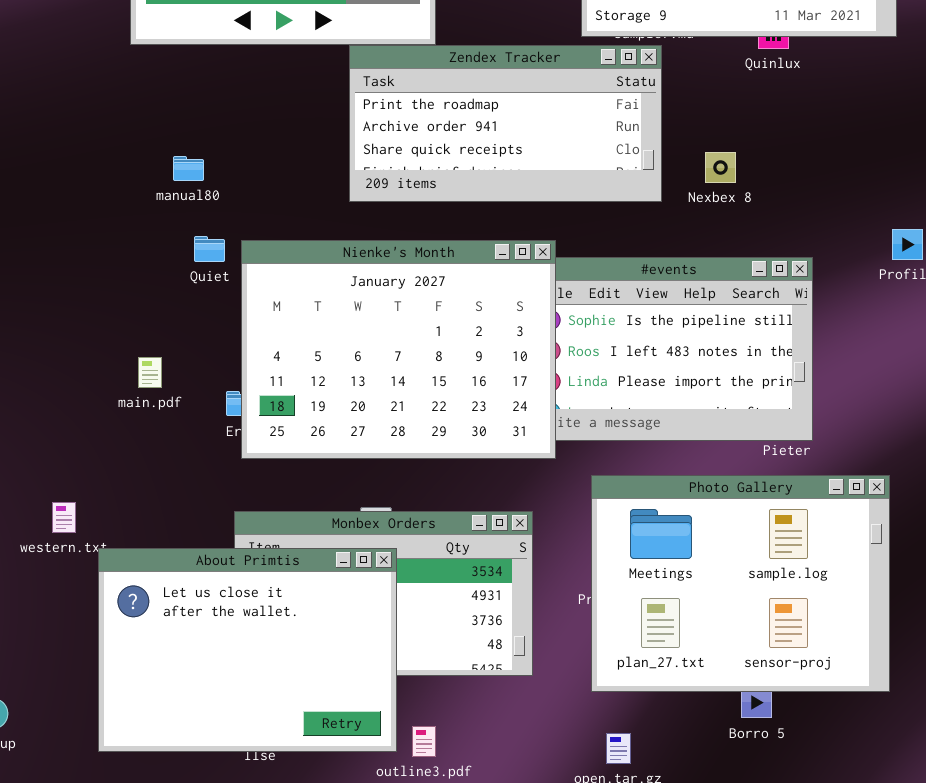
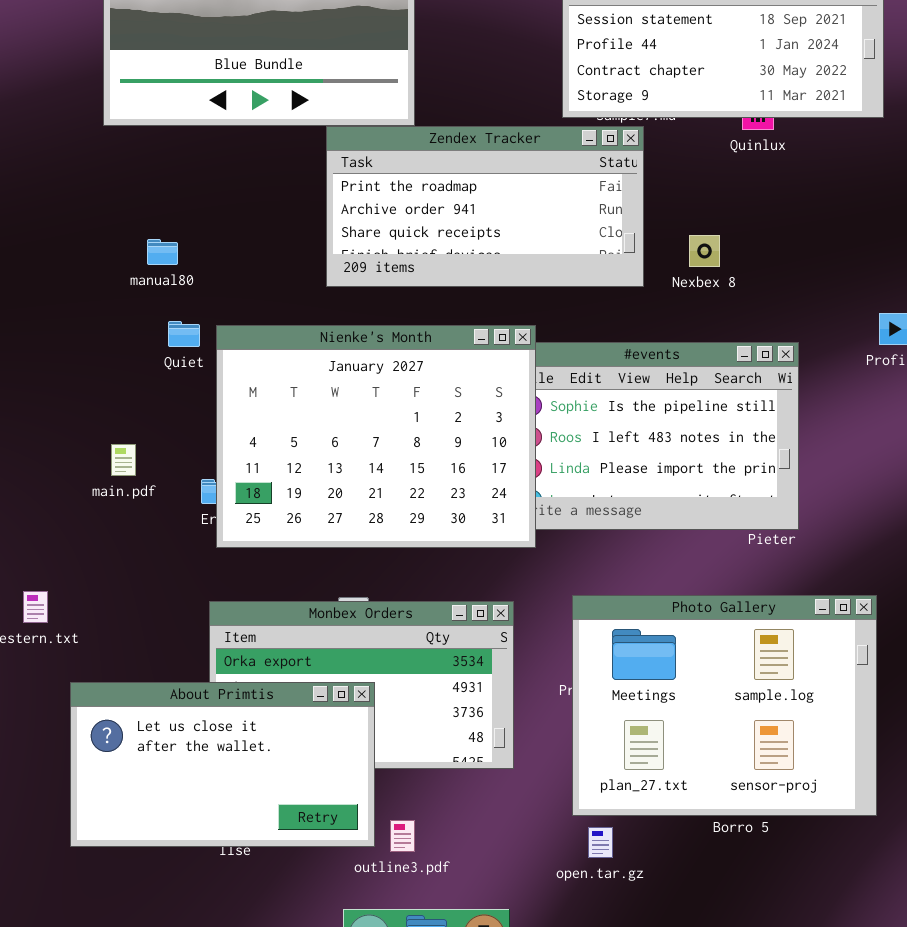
Photo Gallery: [591,475,890,692] -> [572,595,877,816], moved
About Primtis: [98,548,397,752] -> [70,682,375,847], resized

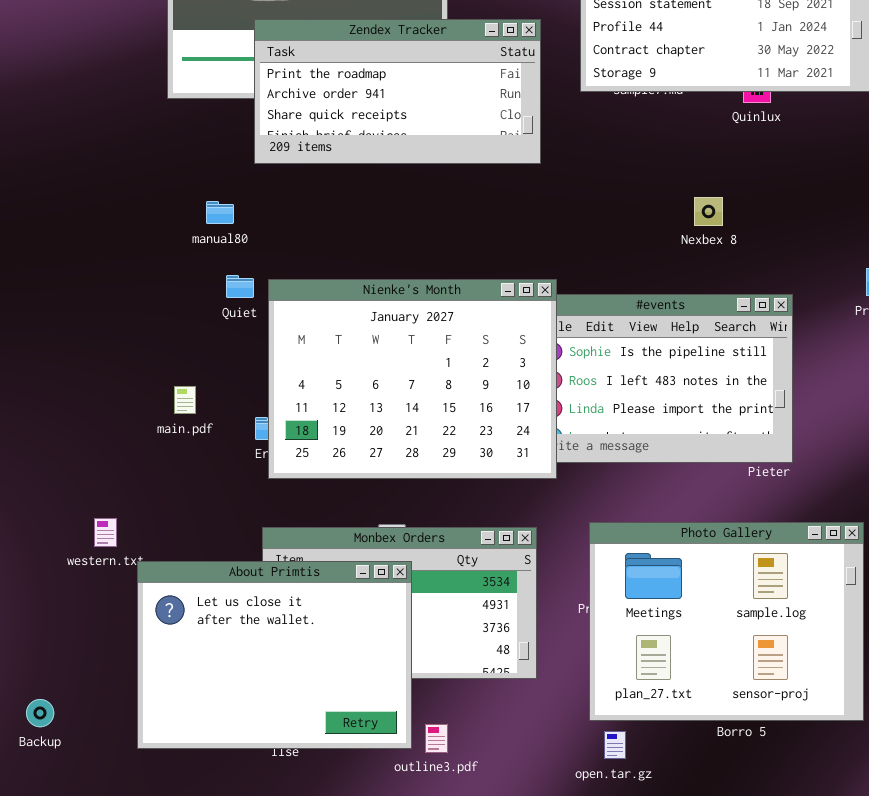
Zendex Tracker: [326,126,644,287] -> [254,19,541,164], moved
About Primtis: [70,682,375,847] -> [137,561,412,749], resized

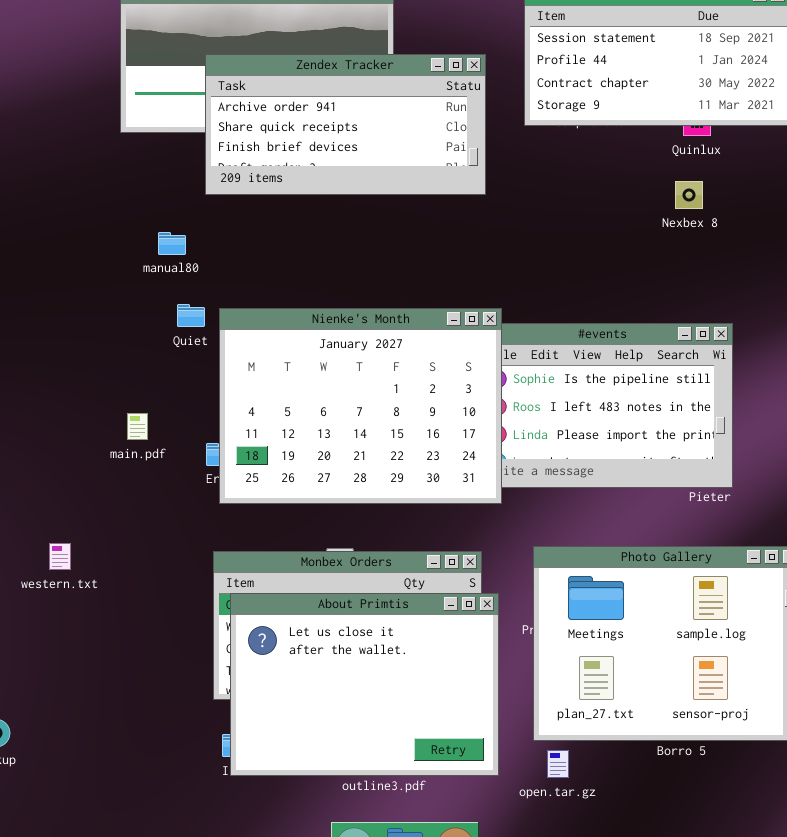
Zendex Tracker: [254,19,541,164] -> [205,54,486,195], scrolled down 1 row
Nexbex 8: [694,197,723,226] -> [675,181,703,209], moved
About Primtis: [137,561,412,749] -> [230,593,499,776], moved

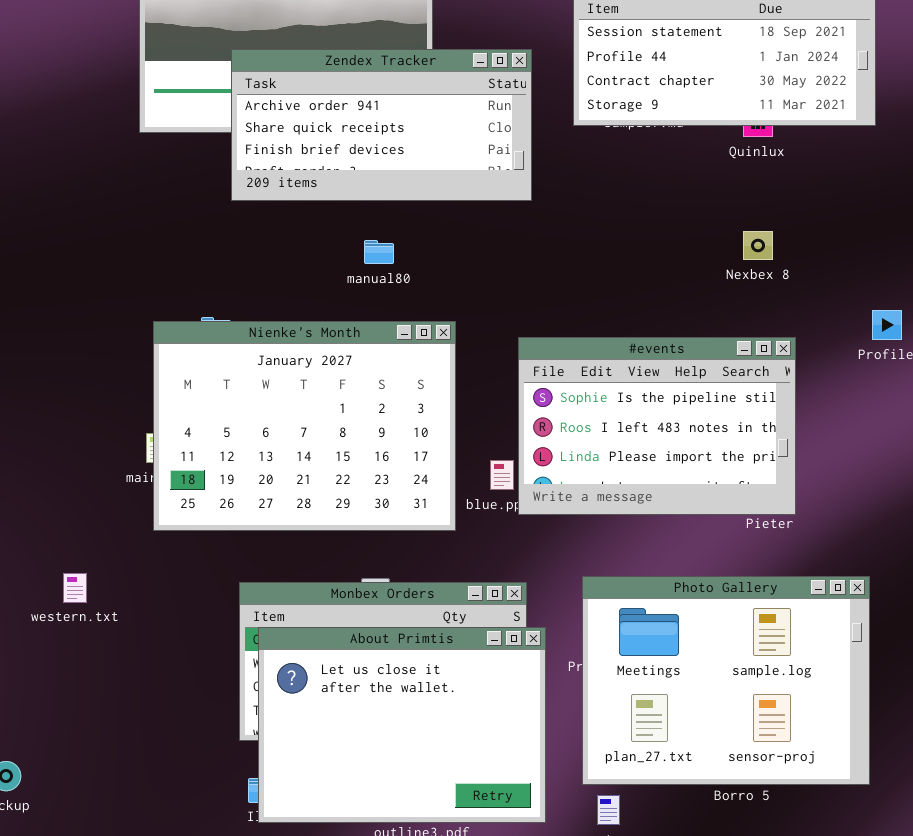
Nexbex 8: [675,181,703,209] -> [743,231,773,260], moved
manual80: [158,232,186,255] -> [364,240,394,264], moved
Nienke's Month: [219,308,502,504] -> [153,321,456,531], moved

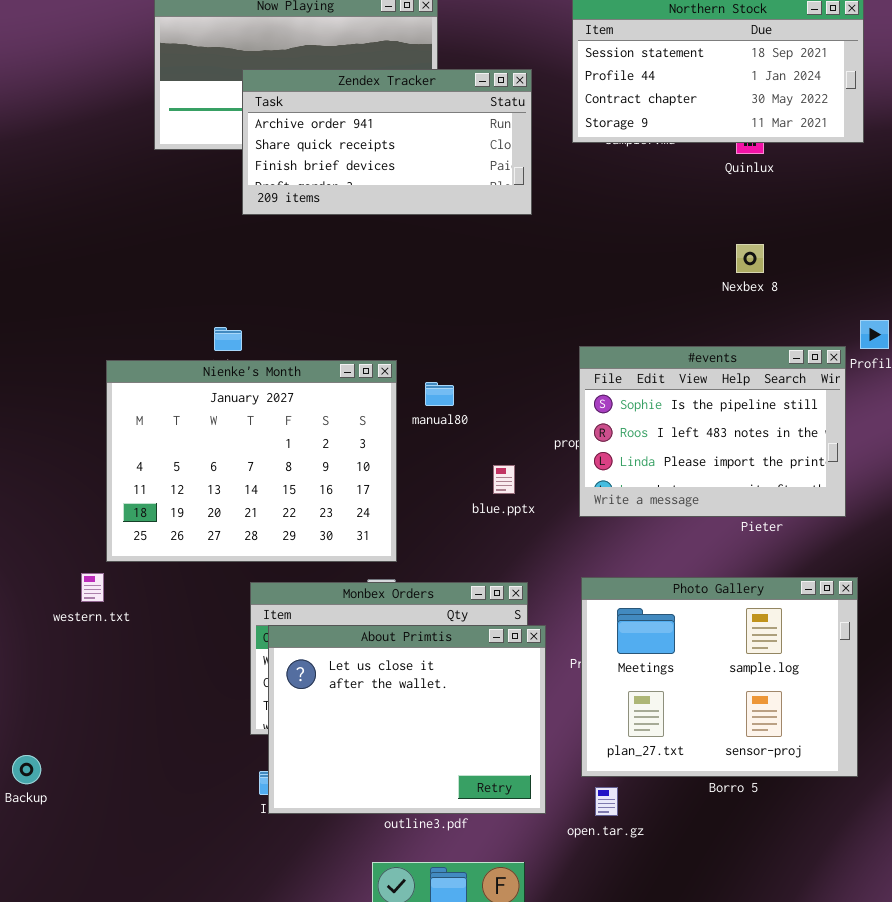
manual80: [364,240,394,264] -> [425,382,454,406], moved
Nienke's Month: [153,321,456,531] -> [106,360,397,562], moved
#events: [518,337,796,515] -> [579,346,846,517], moved

